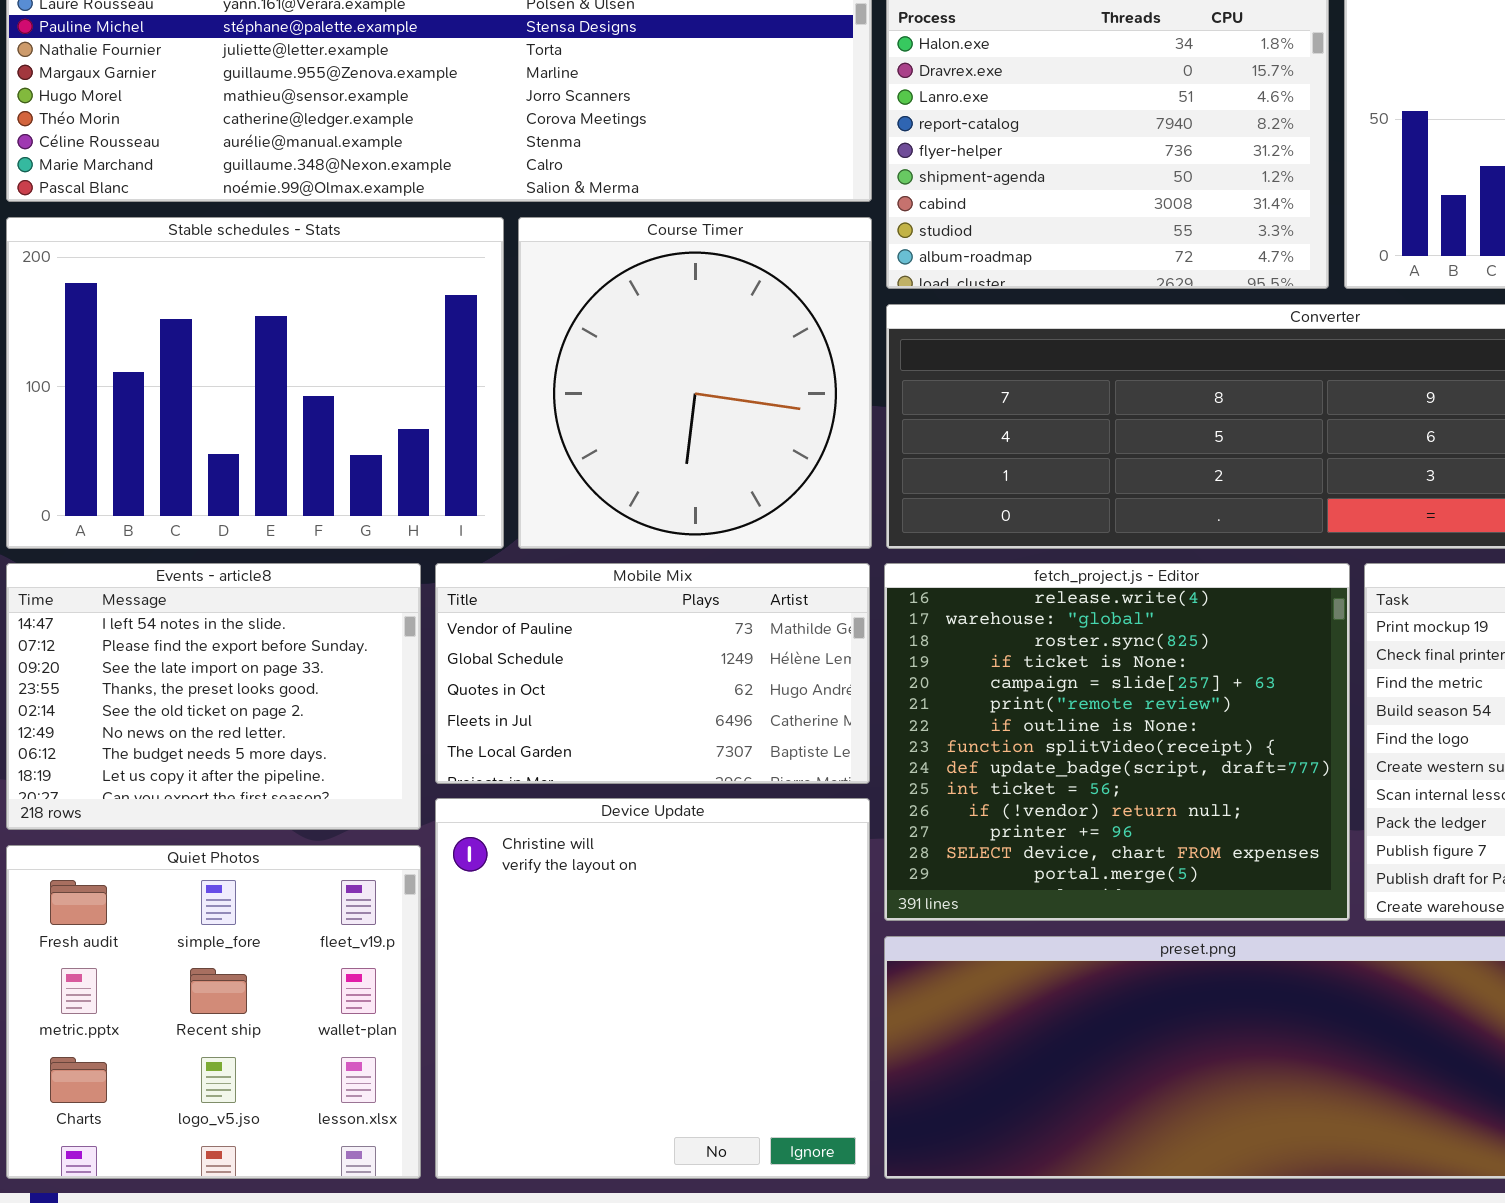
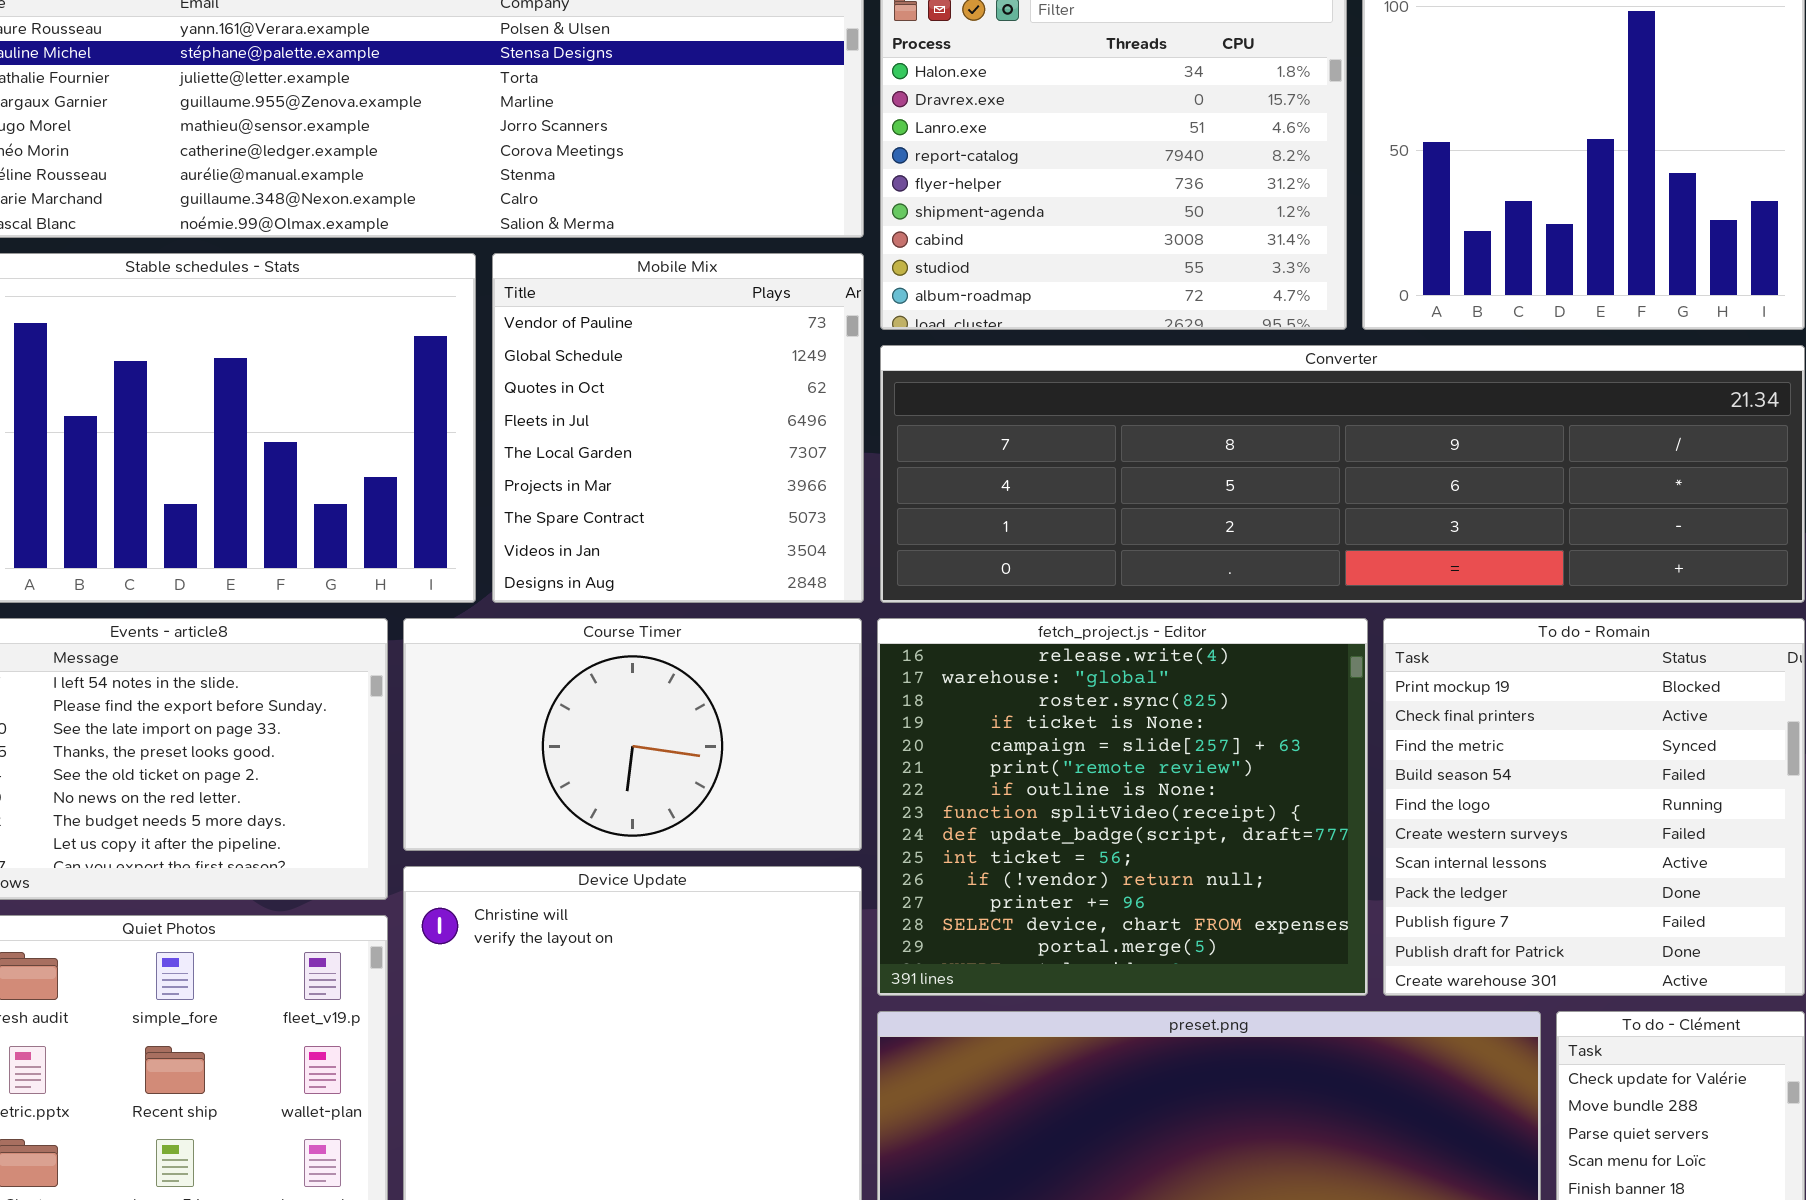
Course Timer: [518,217,872,549] -> [403,618,862,851], moved, resized
Mobile Mix: [435,563,870,784] -> [492,253,864,603], moved, resized

